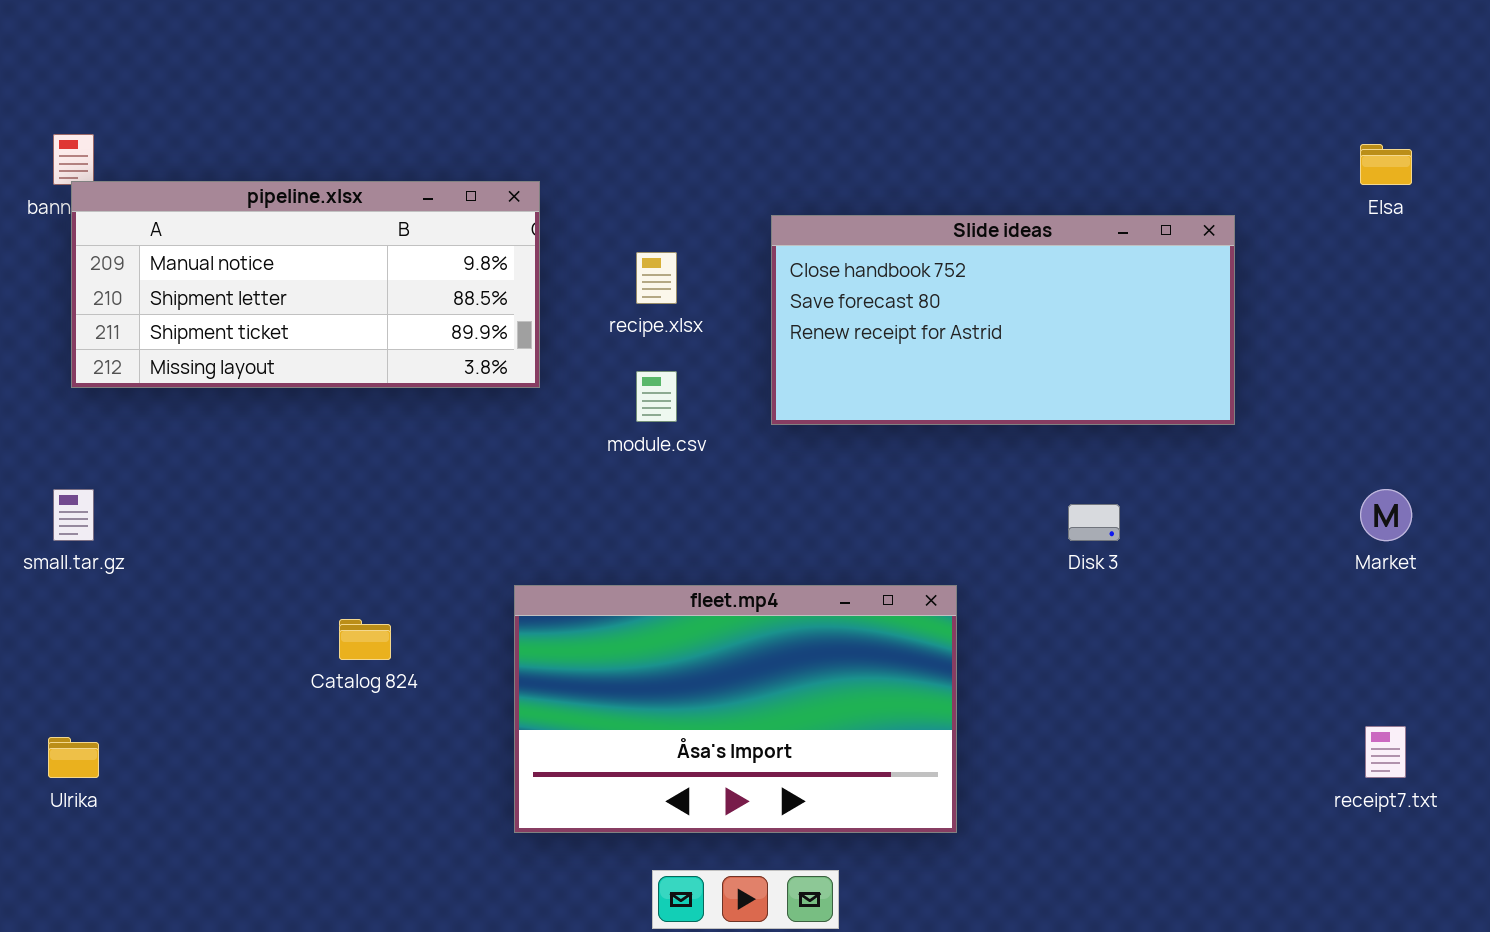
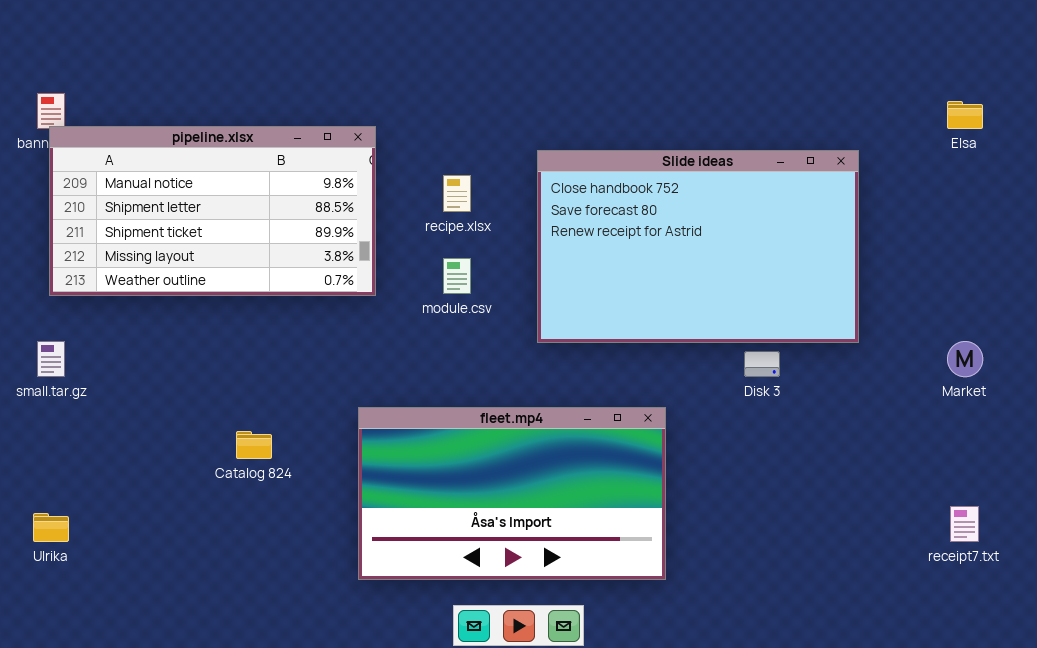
pipeline.xlsx: [71,181,540,388] -> [49,126,376,296], resized
Slide ideas: [771,215,1235,425] -> [537,150,859,343], resized

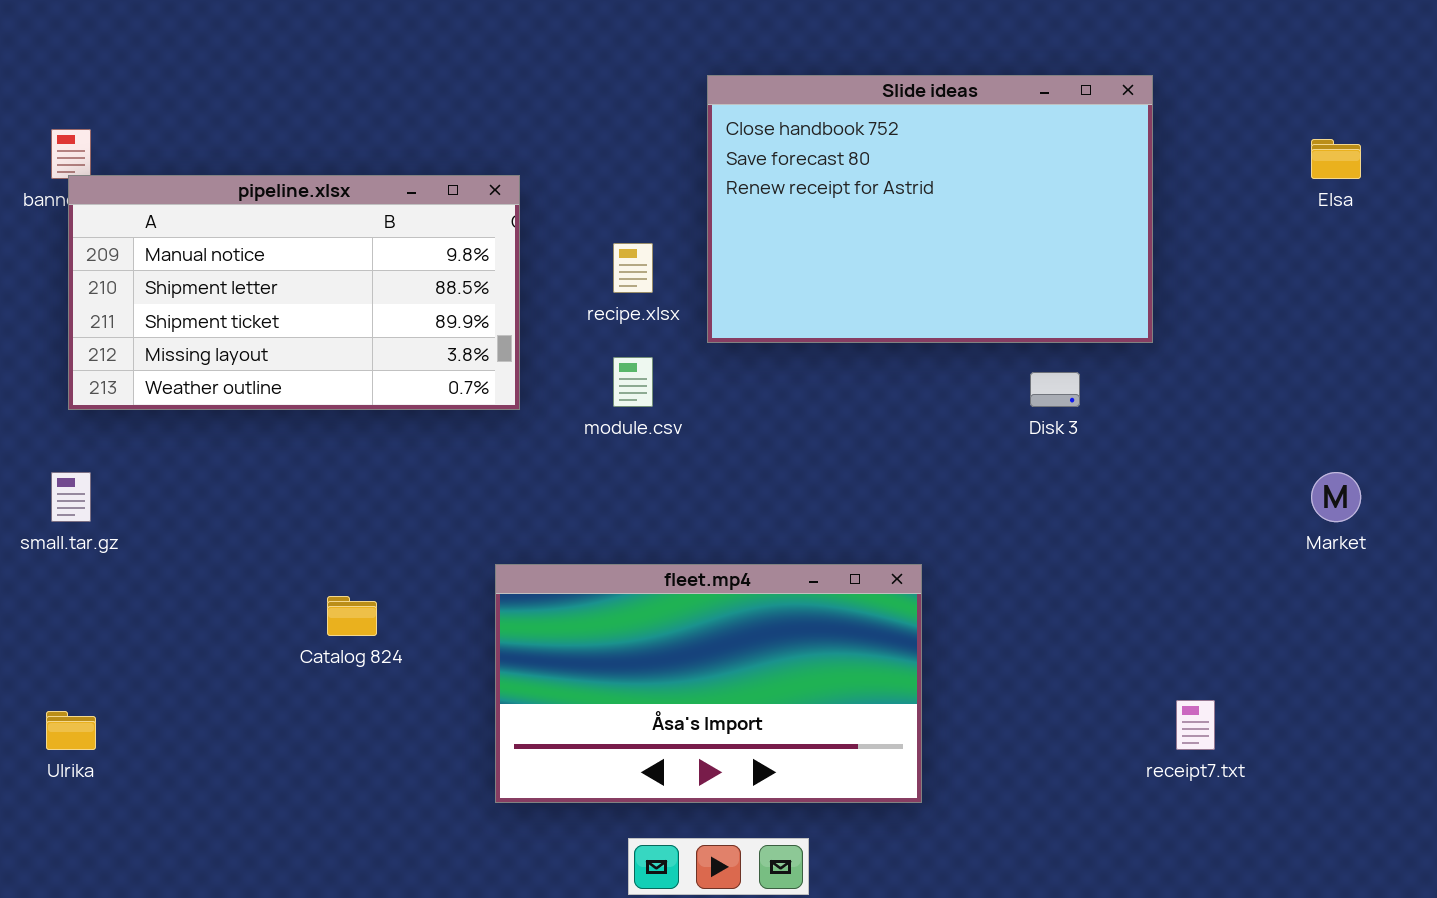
Slide ideas: [537,150,859,343] -> [707,75,1153,343], moved
Disk 3: [744,351,780,377] -> [1030,372,1080,407], moved
receipt7.txt: [950,506,979,542] -> [1176,700,1215,750], moved

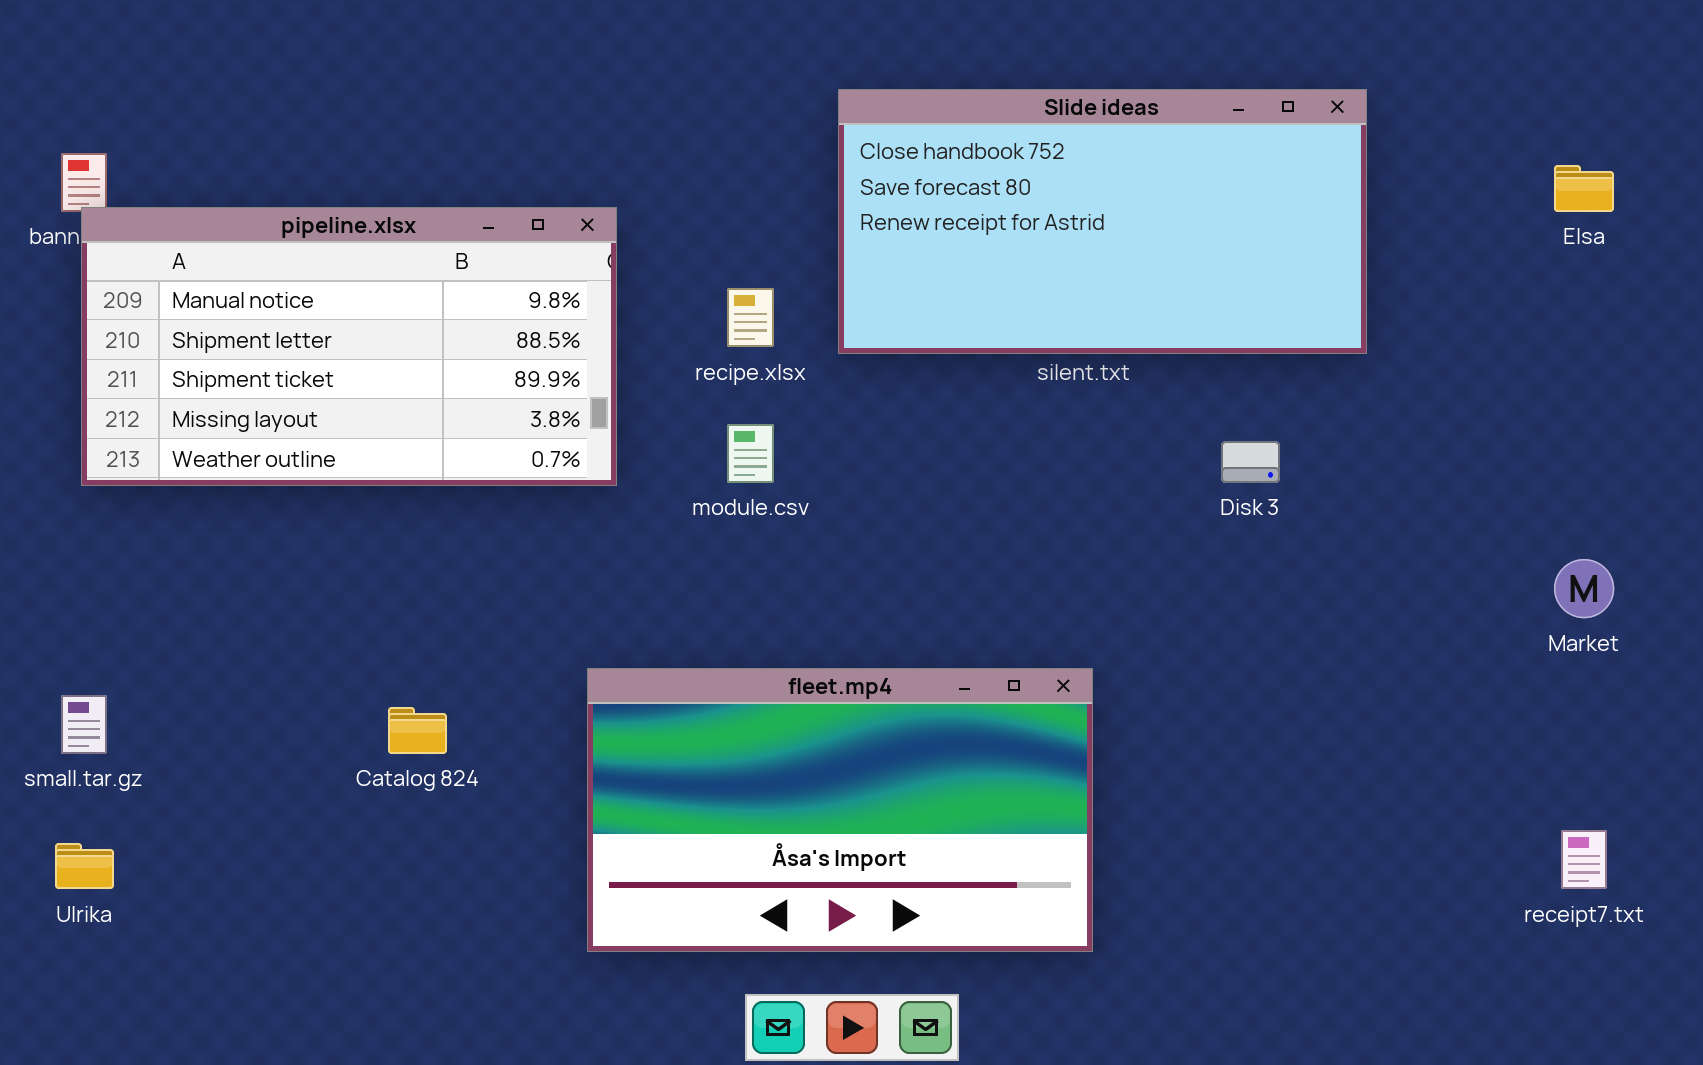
Slide ideas: [707,75,1153,343] -> [838,89,1367,354], resized
small.tar.gz: [51,472,91,522] -> [61,695,107,754], moved
receipt7.txt: [1176,700,1215,750] -> [1561,830,1607,889], moved

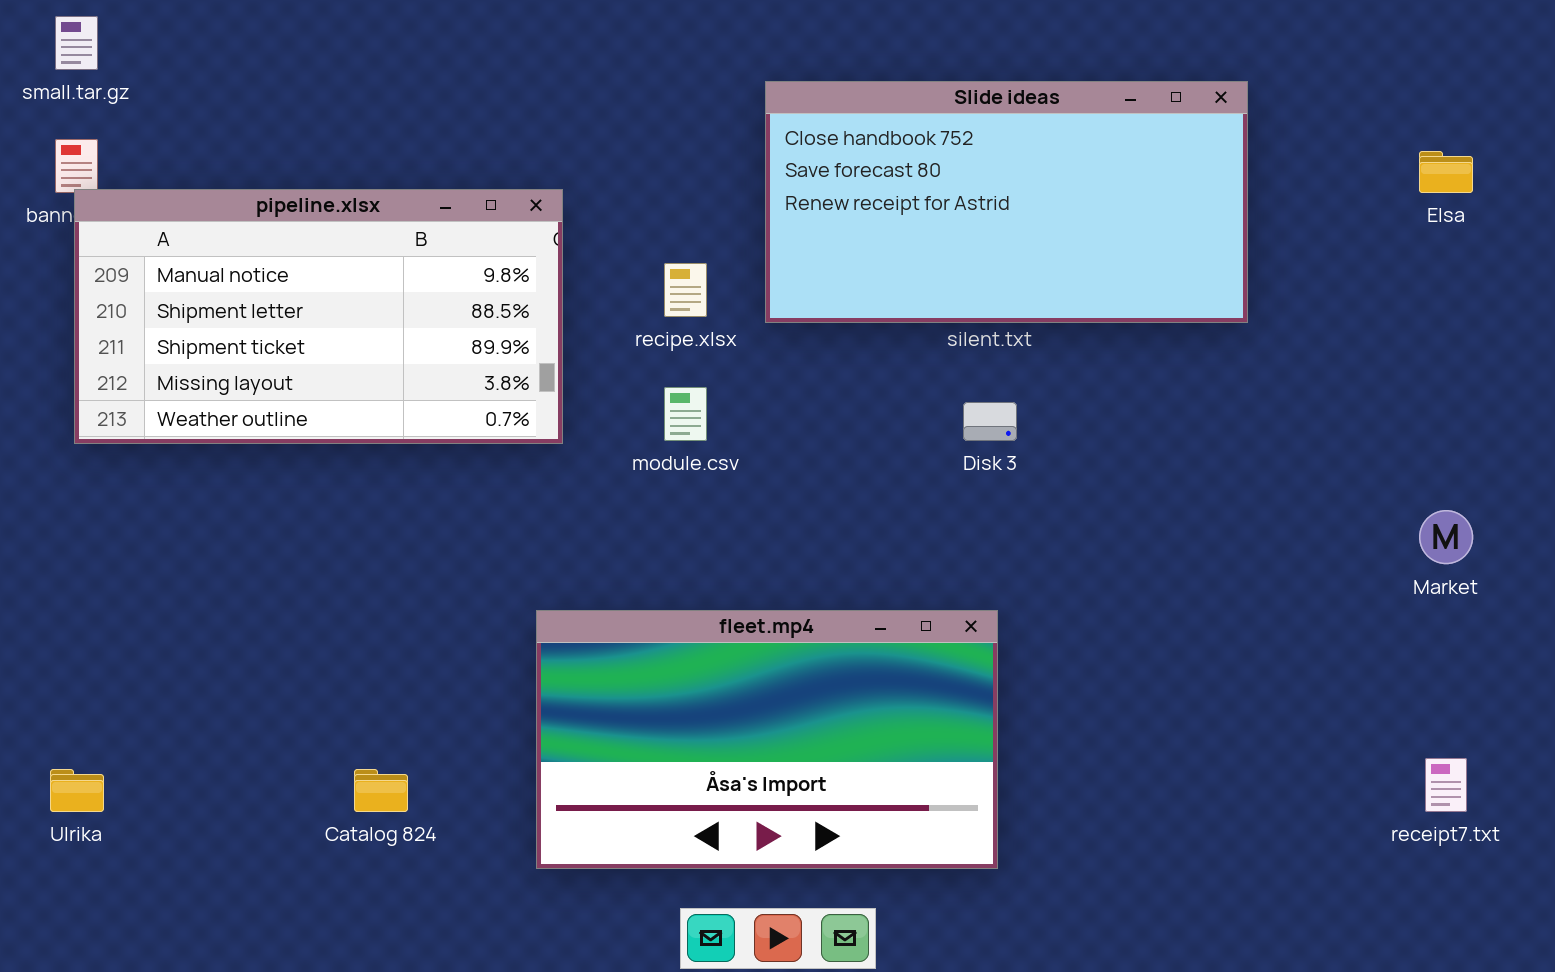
Disk 3: [1221,441,1280,483] -> [963,402,1017,441], moved
small.tar.gz: [61,695,107,754] -> [55,16,98,70], moved
Catalog 824: [388,707,447,754] -> [354,769,408,812], moved

